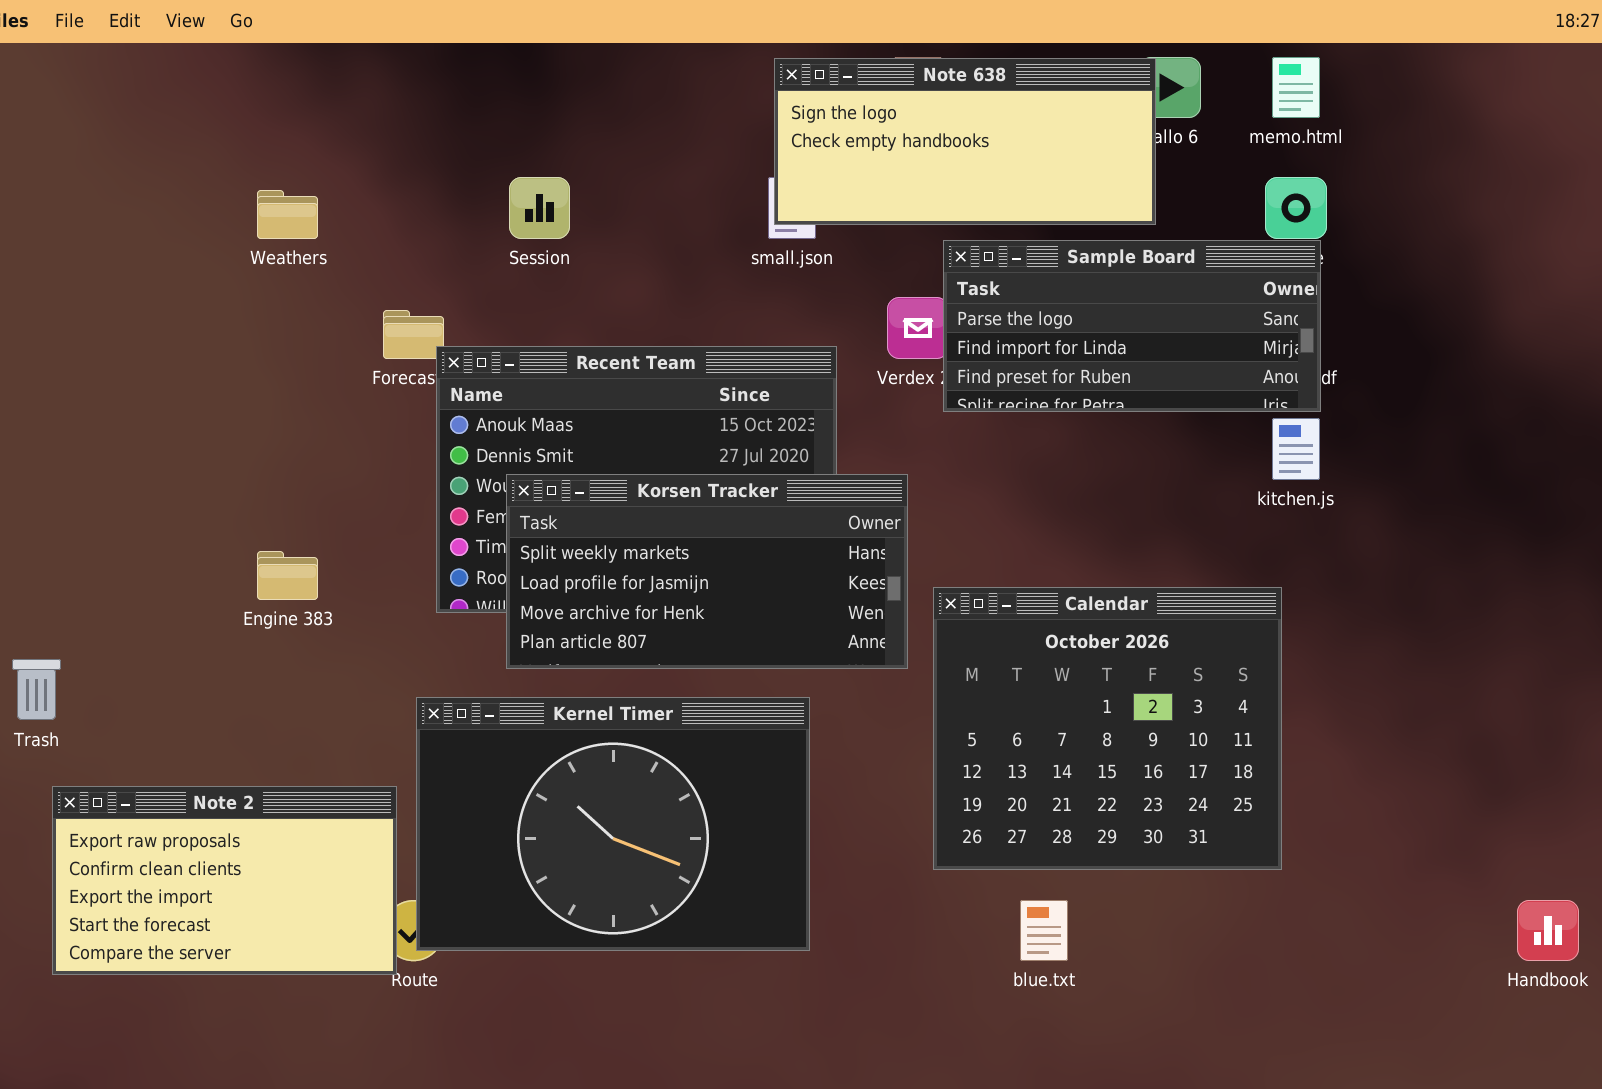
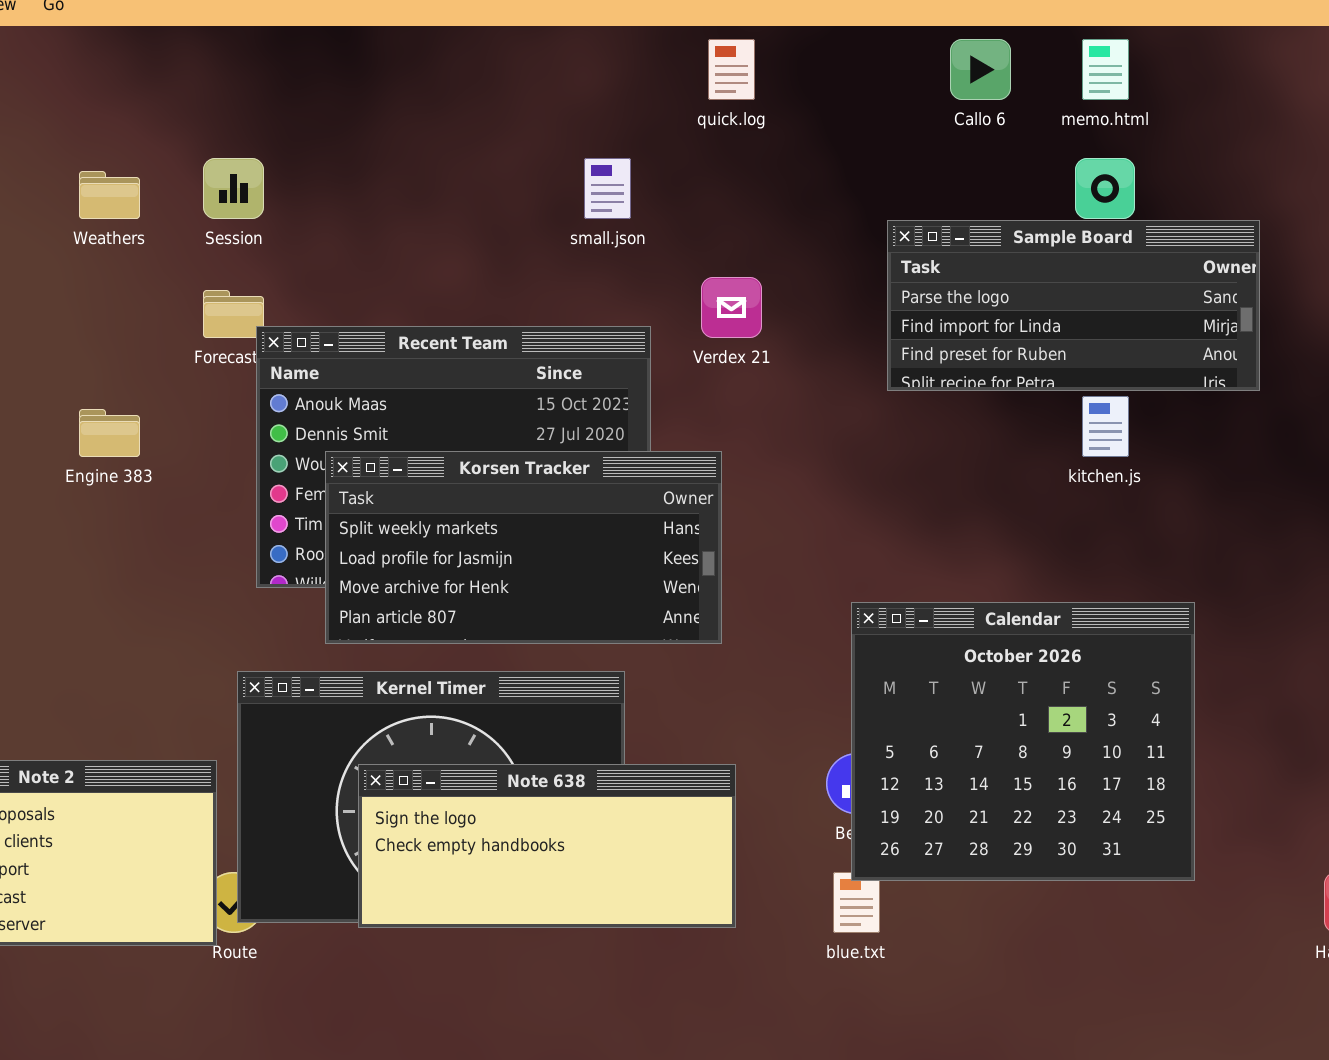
Note 638: [774,58,1156,225] -> [358,764,736,928], moved
Session: [509,177,570,239] -> [203,158,264,219], moved
Sample Board: [943,240,1321,412] -> [887,220,1260,391], moved
Engine 383: [257,551,318,600] -> [79,409,140,457], moved
Calendar: [933,587,1282,870] -> [851,602,1195,881], moved

